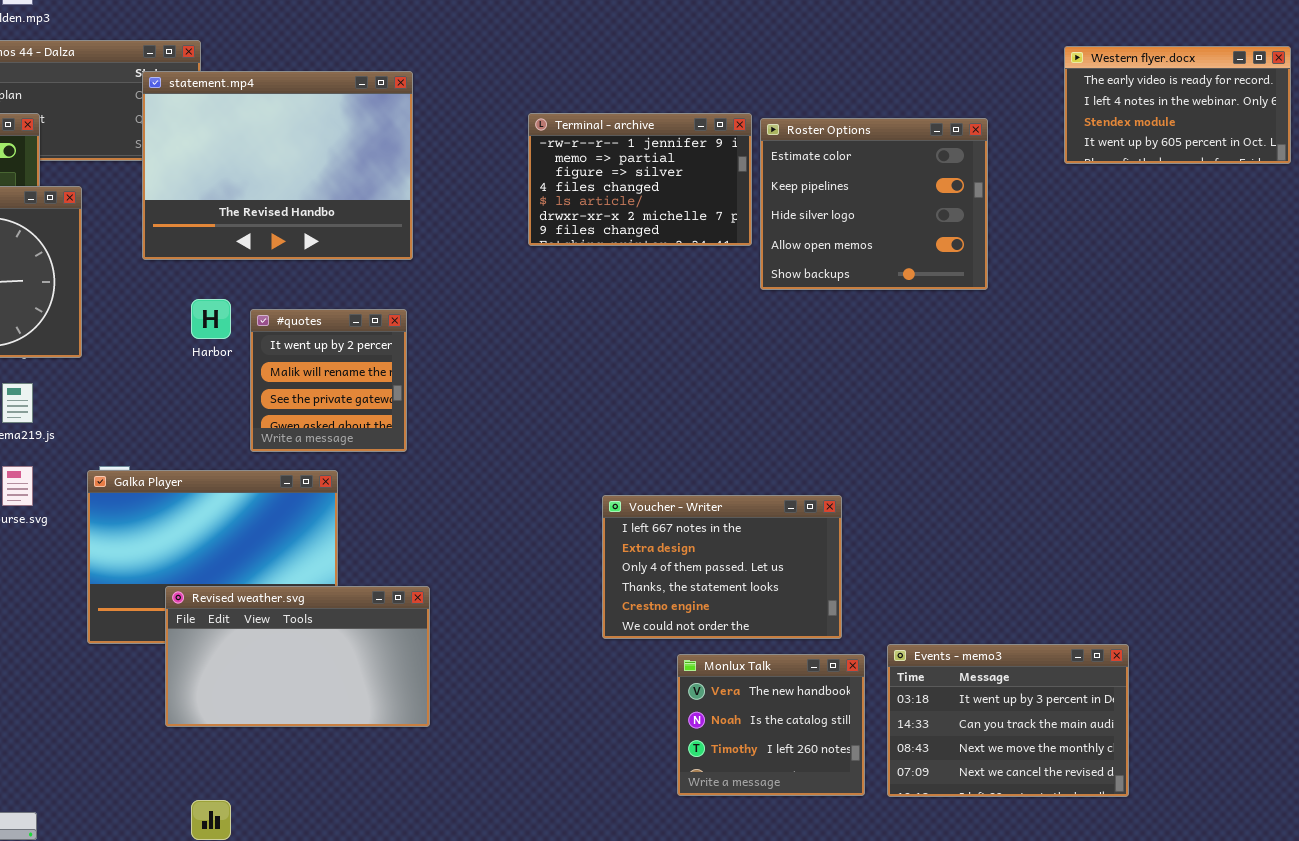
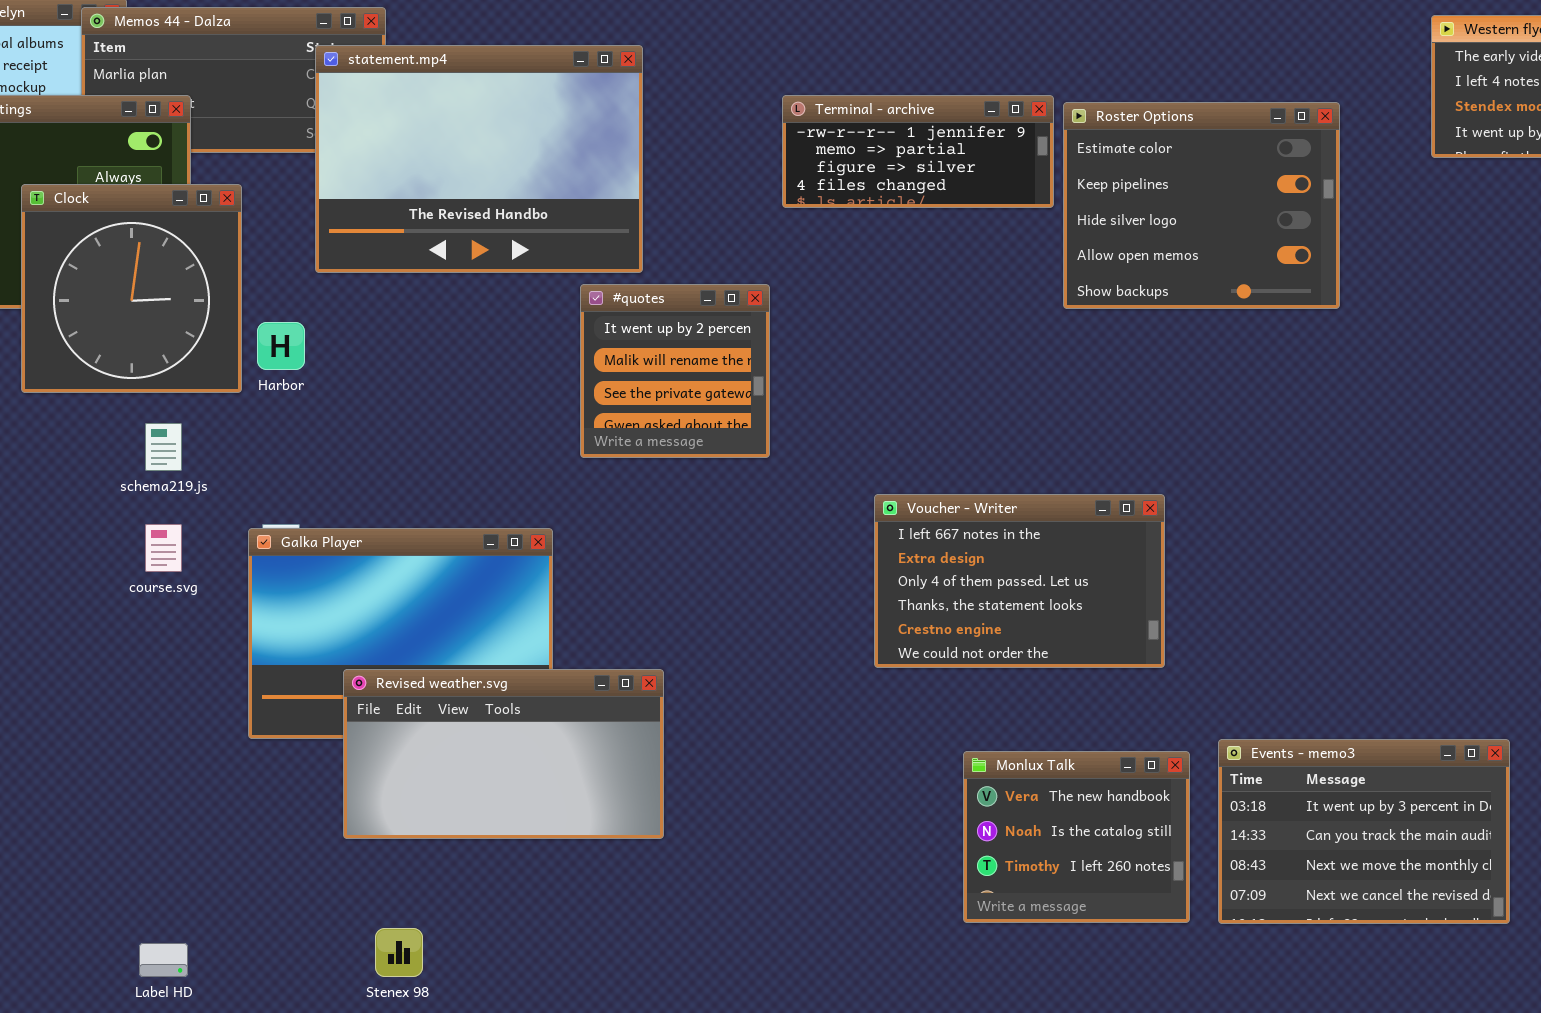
Terminal - archive: [528,113,752,246] -> [782,95,1054,208], resized
Harbor: [191,299,231,339] -> [257,322,305,370], moved
#quotes: [250,309,407,452] -> [580,284,770,458], moved
Voucher - Writer: [602,495,842,639] -> [874,494,1165,668], moved

